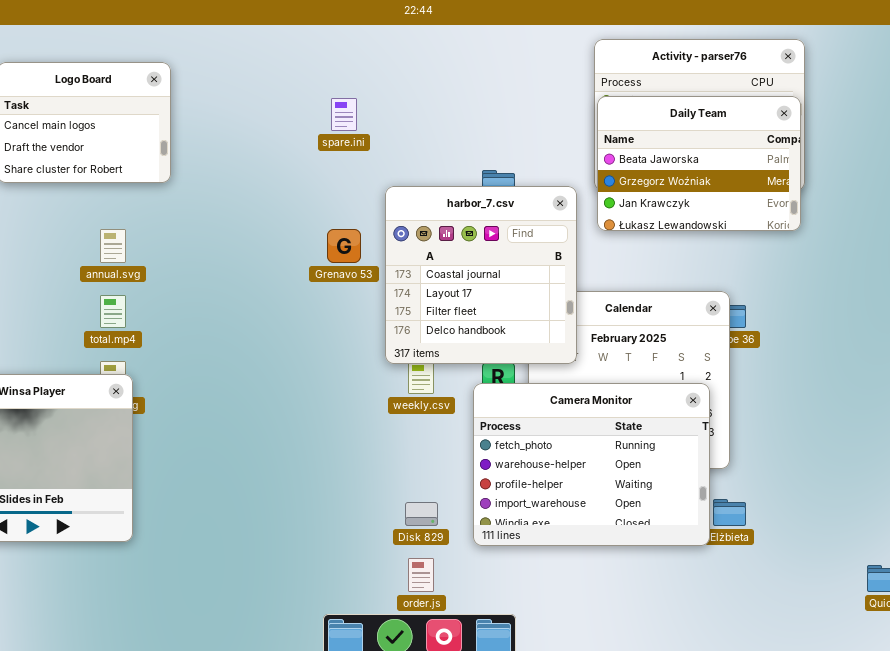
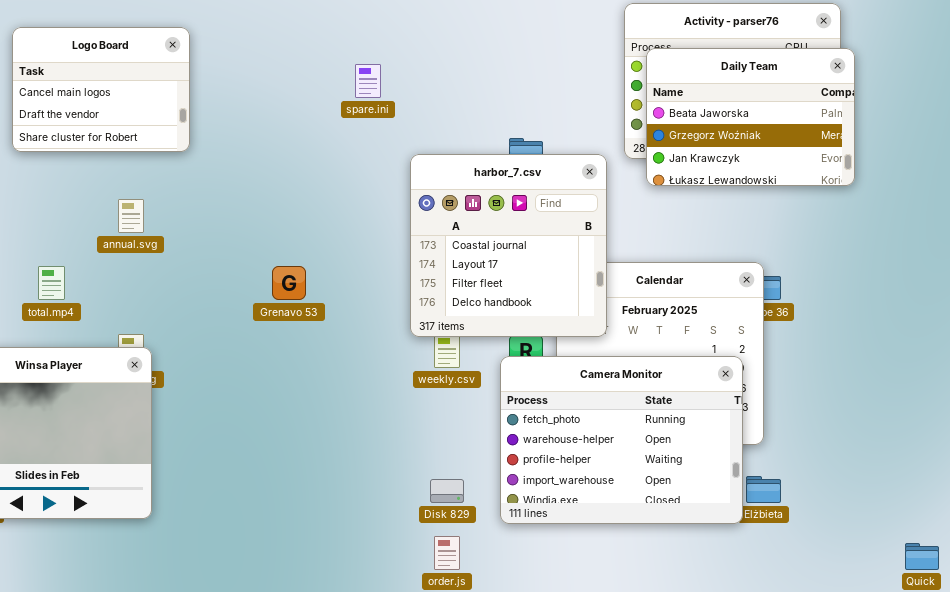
Daily Team: [597,96,801,231] -> [646,48,855,186], moved
Grenavo 53: [327,229,361,263] -> [272,266,306,300], moved
total.mp4: [100,295,126,328] -> [38,266,65,300], moved

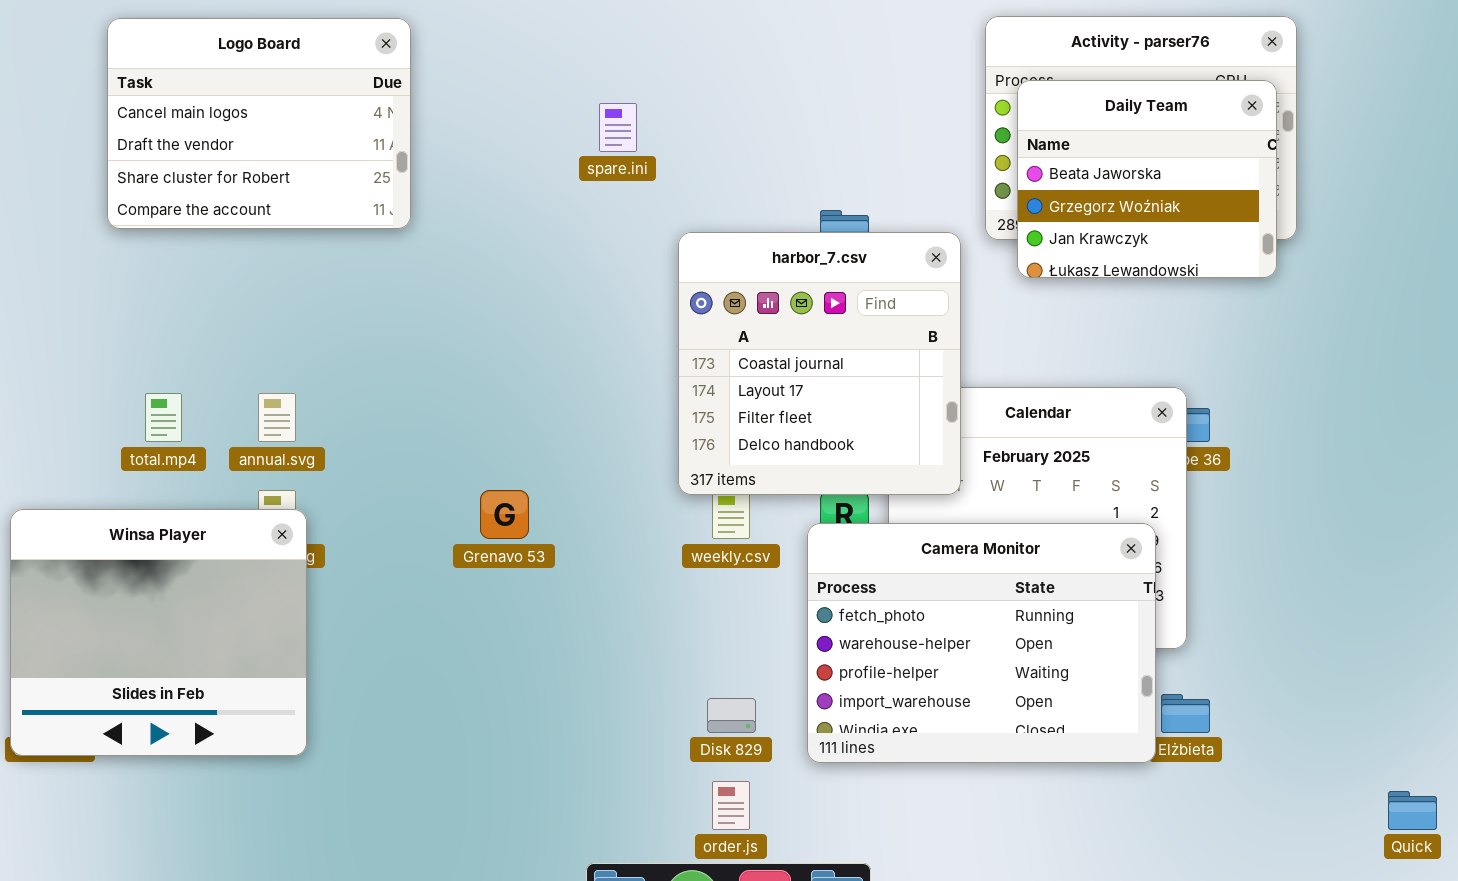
Logo Board: [12,27,190,152] -> [107,18,411,229], resized
Daily Team: [646,48,855,186] -> [1017,80,1277,278], resized
annual.svg: [118,199,144,233] -> [258,393,296,442], moved
Grenavo 53: [272,266,306,300] -> [480,490,529,539], moved

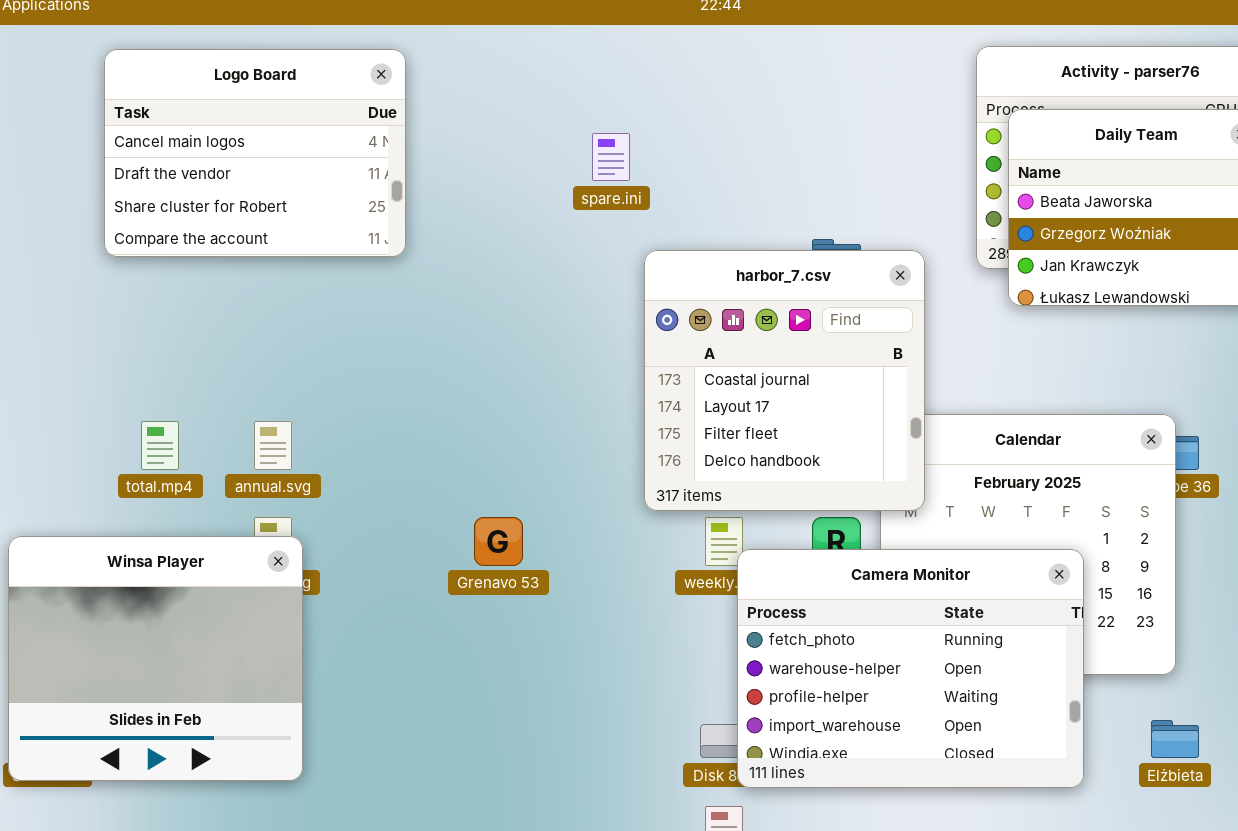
harbor_7.csv: [678,232,961,495] -> [644,250,925,511], moved
Camera Monitor: [807,523,1156,763] -> [737,549,1084,788], moved

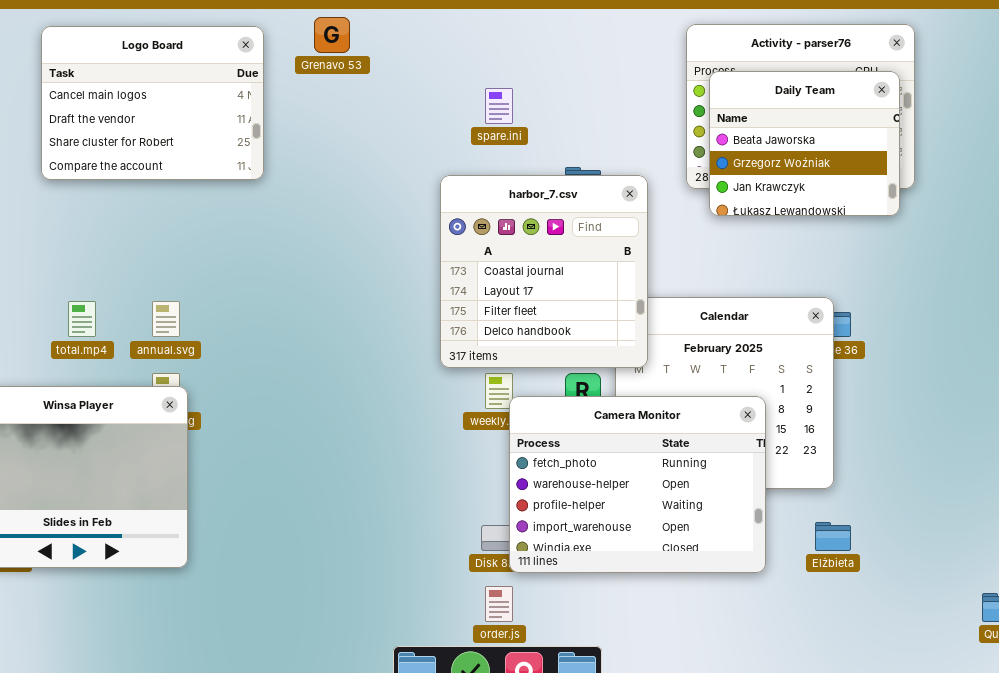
spare.ini: [592,133,630,181] -> [485,88,513,124], moved
Grenavo 53: [474,517,523,566] -> [314,17,350,53], moved

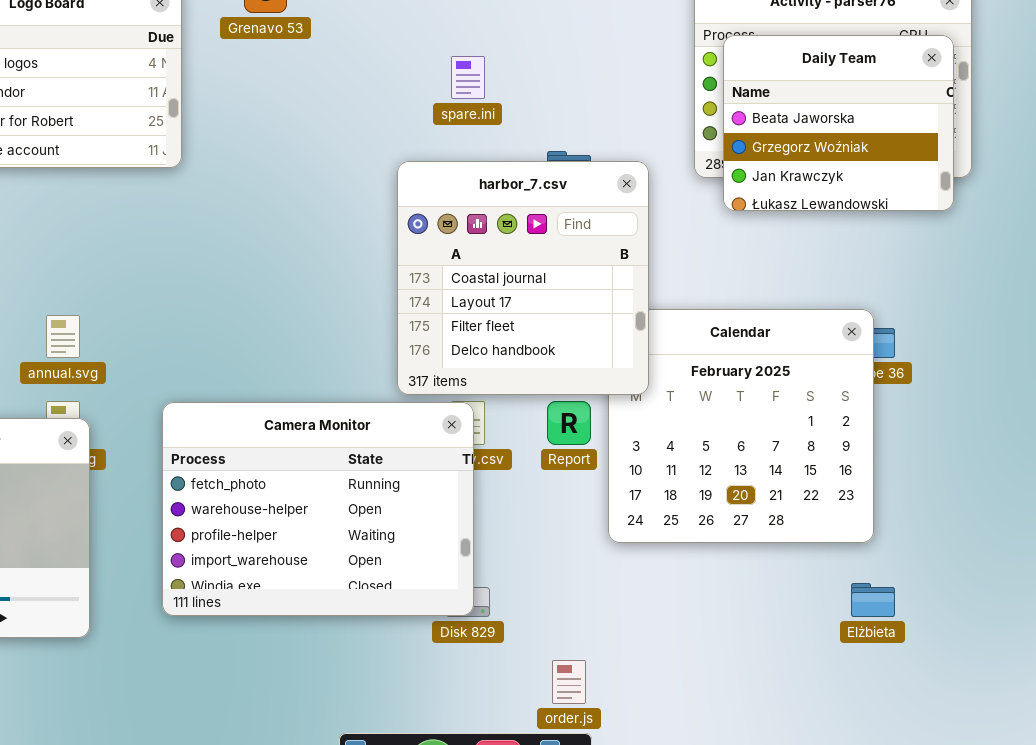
Camera Monitor: [509,396,766,573] -> [162,402,474,616], moved
order.js: [485,586,513,622] -> [552,660,586,704], moved

